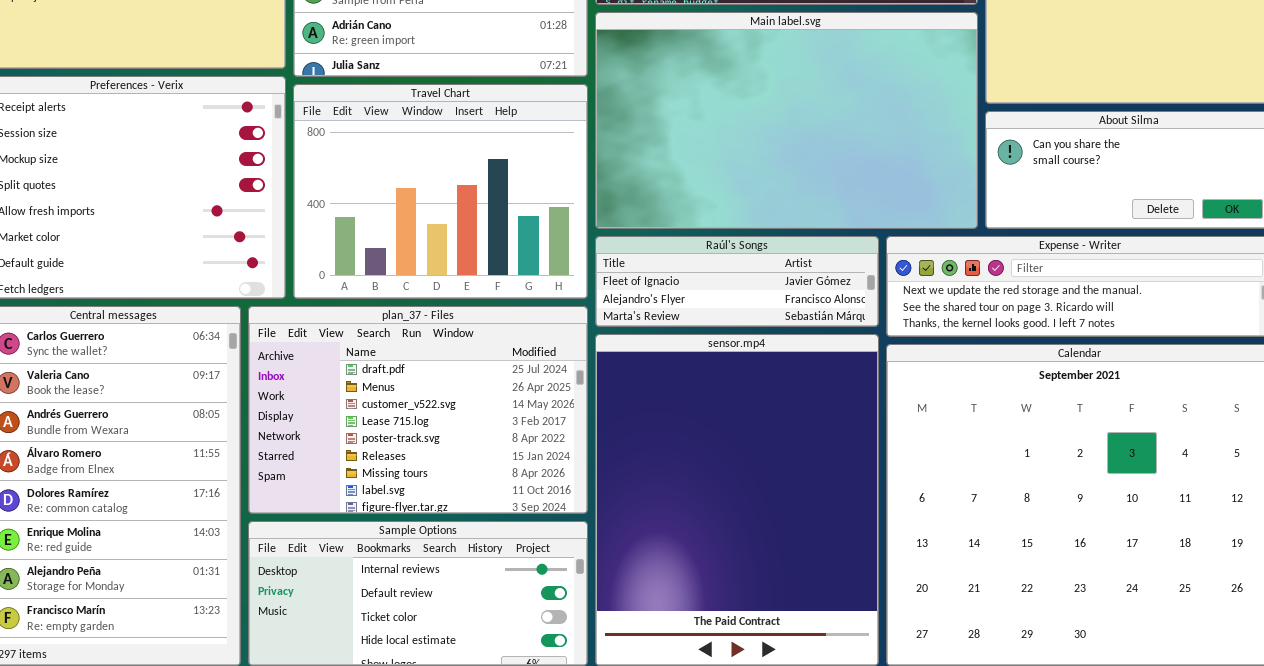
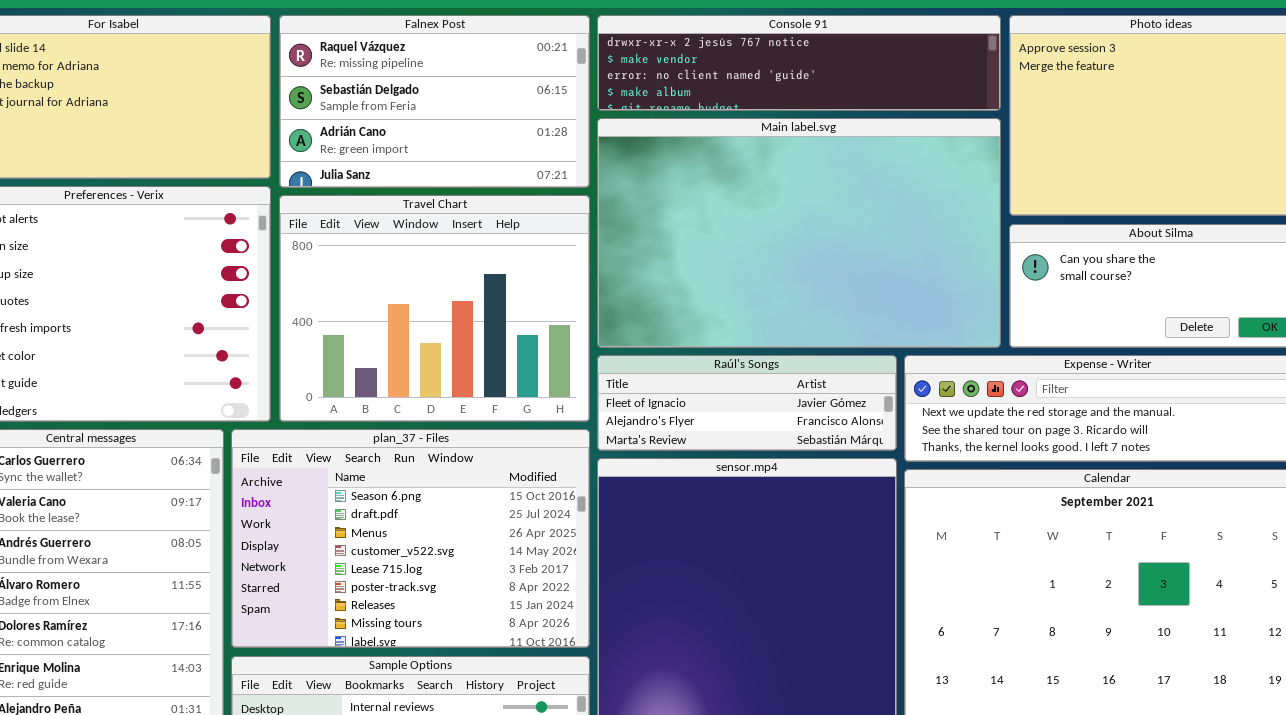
plan_37 - Files: [248,306,588,514] -> [231,429,590,648], scrolled up 1 row

